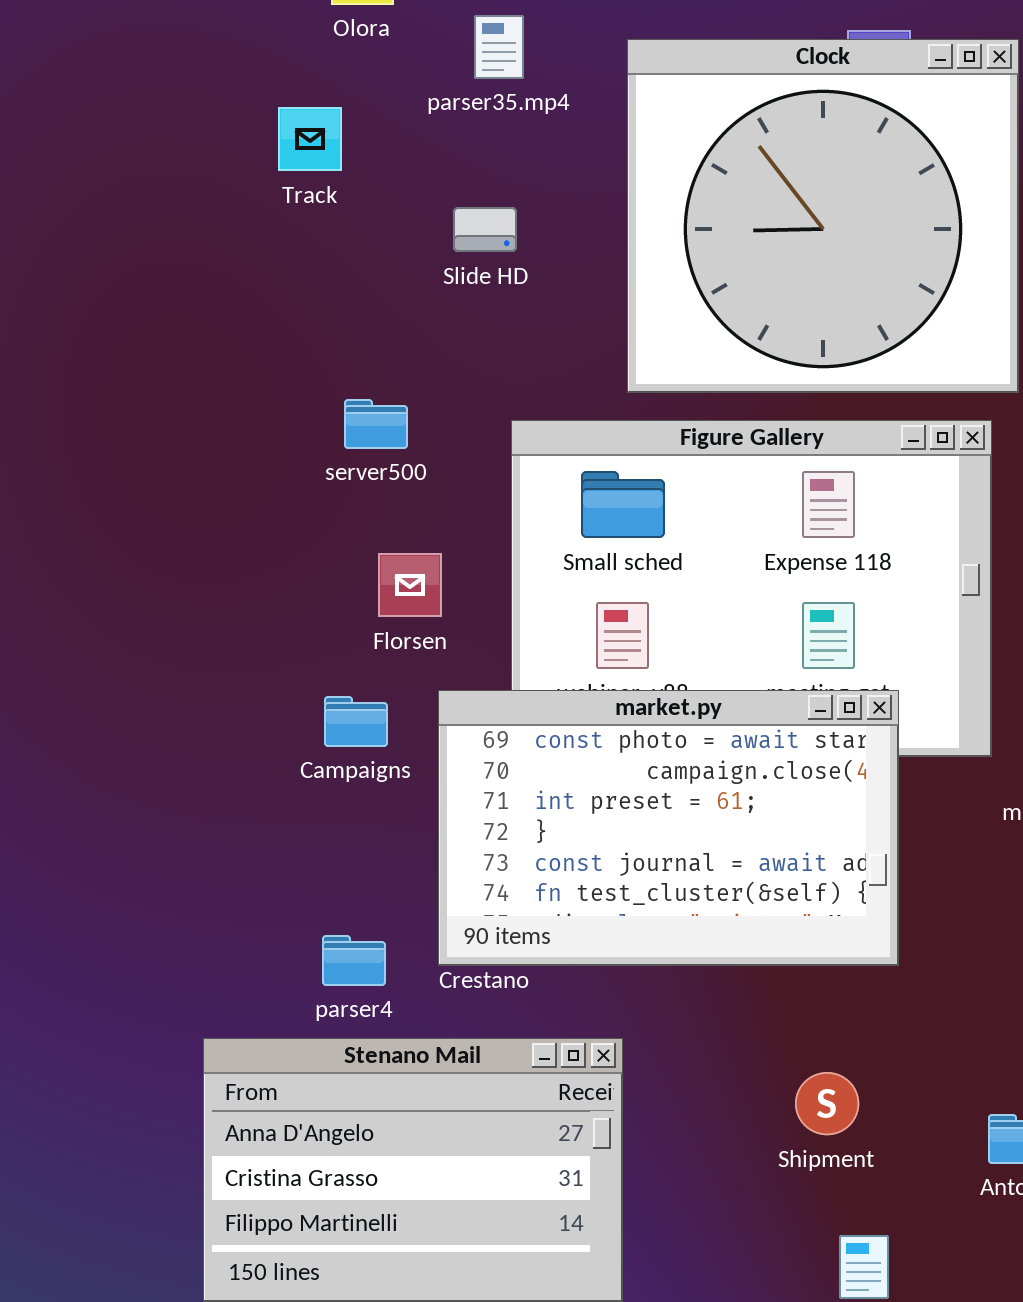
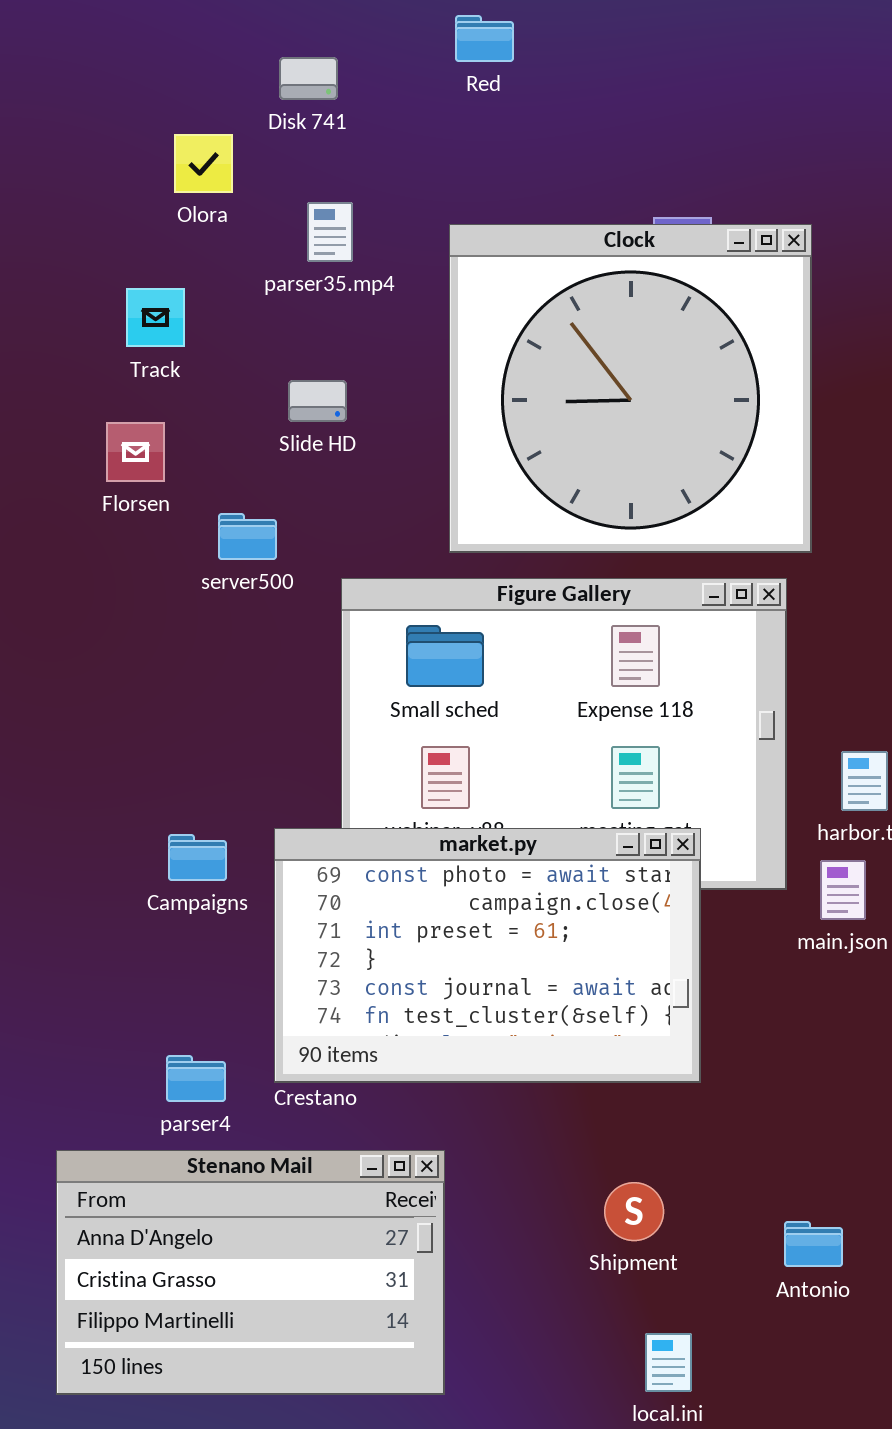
server500: [344,399,408,449] -> [218,513,277,560], moved
Florsen: [378,553,442,617] -> [106,422,165,482], moved

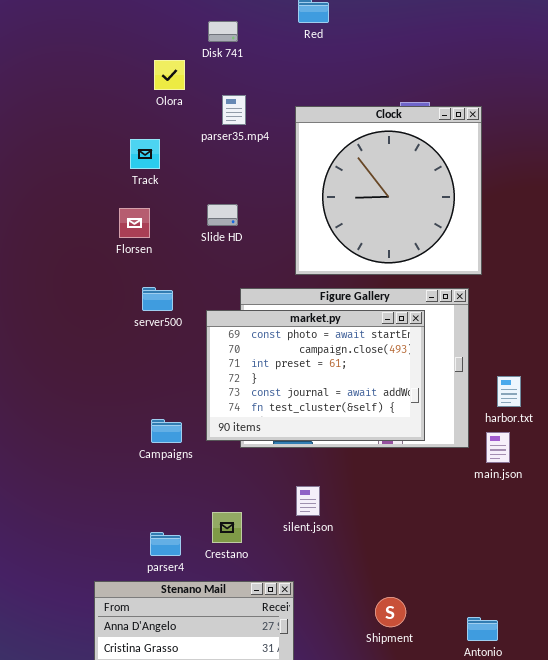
Slide HD: [288,380,347,422] -> [207,204,238,226], moved
server500: [218,513,277,560] -> [142,287,173,311], moved
market.py: [274,828,701,1083] -> [206,310,425,441], moved

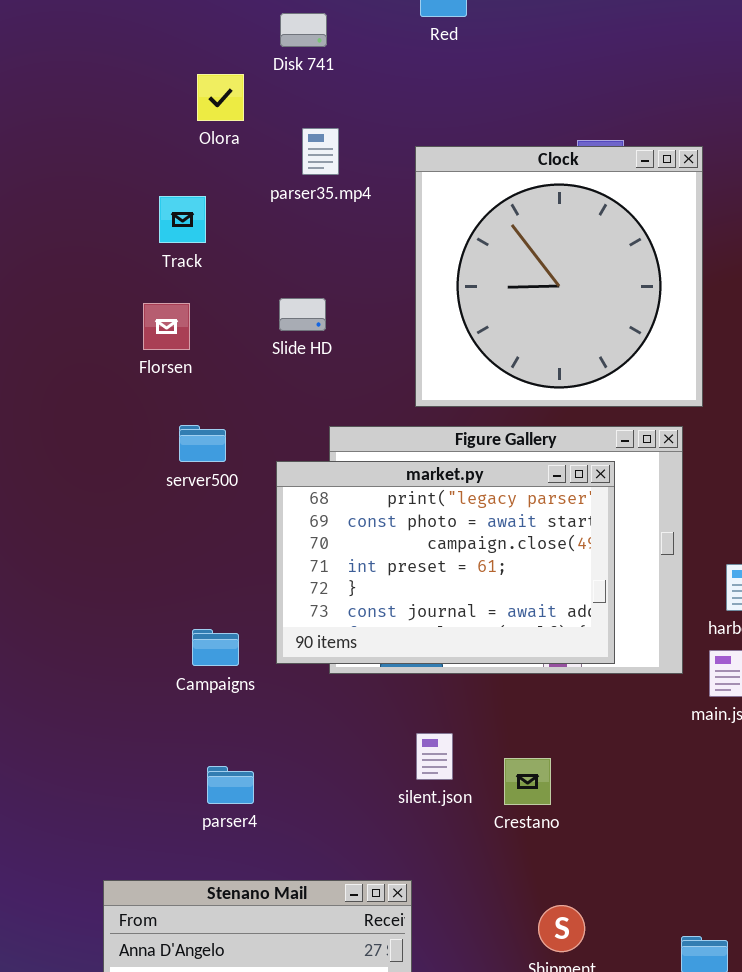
market.py: [206,310,425,441] -> [276,461,615,664], scrolled up 1 row
Crestano: [212,512,242,543] -> [504,758,551,805], moved
parser4: [150,532,181,556] -> [207,766,254,804], moved

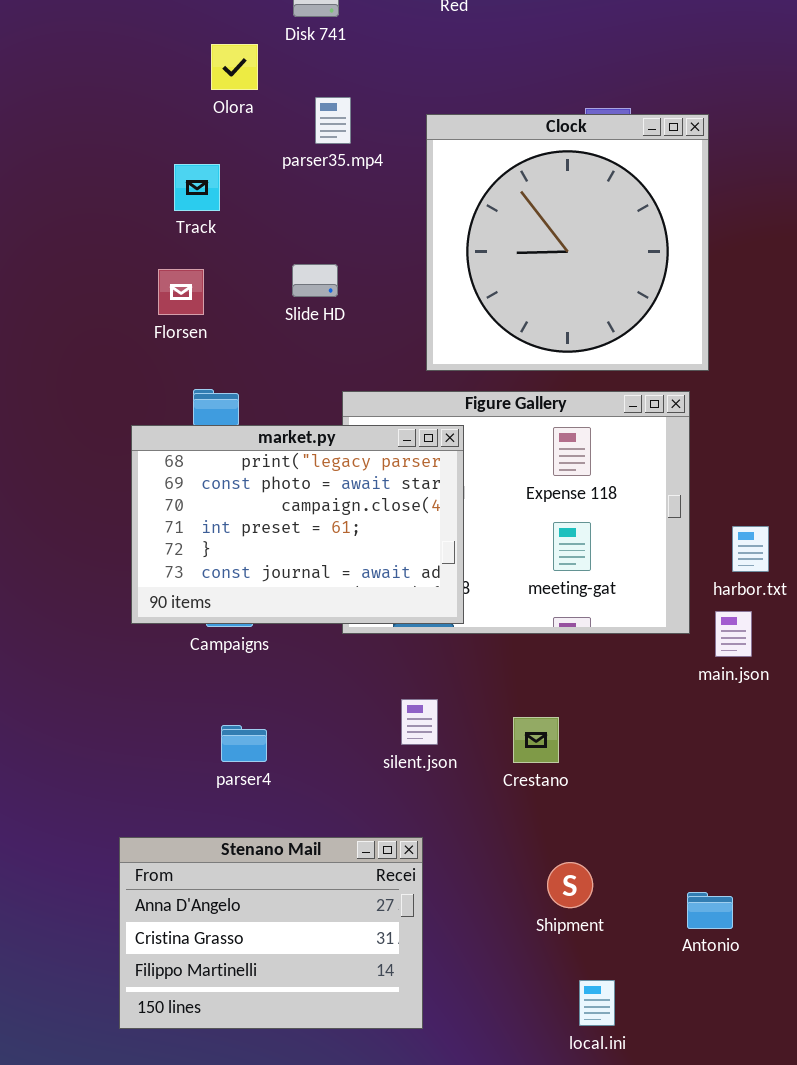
market.py: [276,461,615,664] -> [131,425,464,624], moved
silent.json: [416,733,453,780] -> [401,699,438,745], moved

